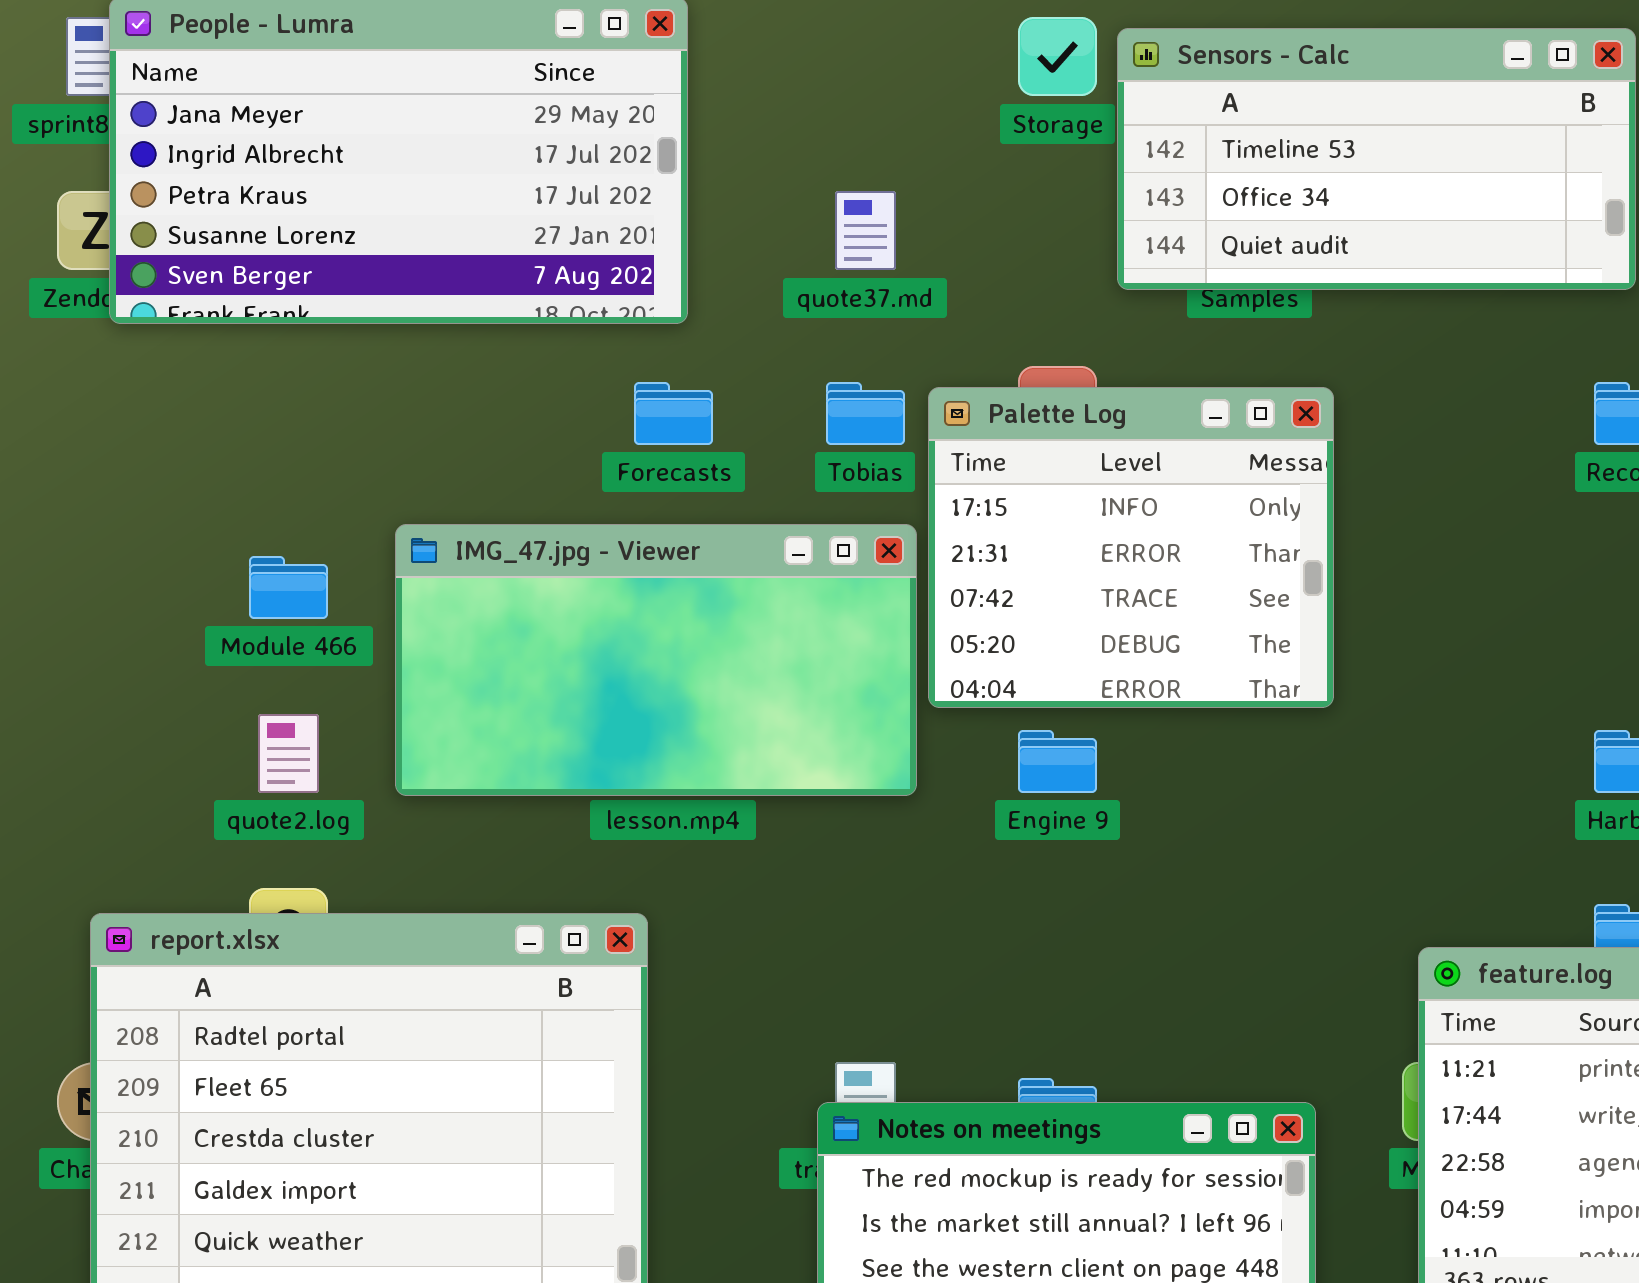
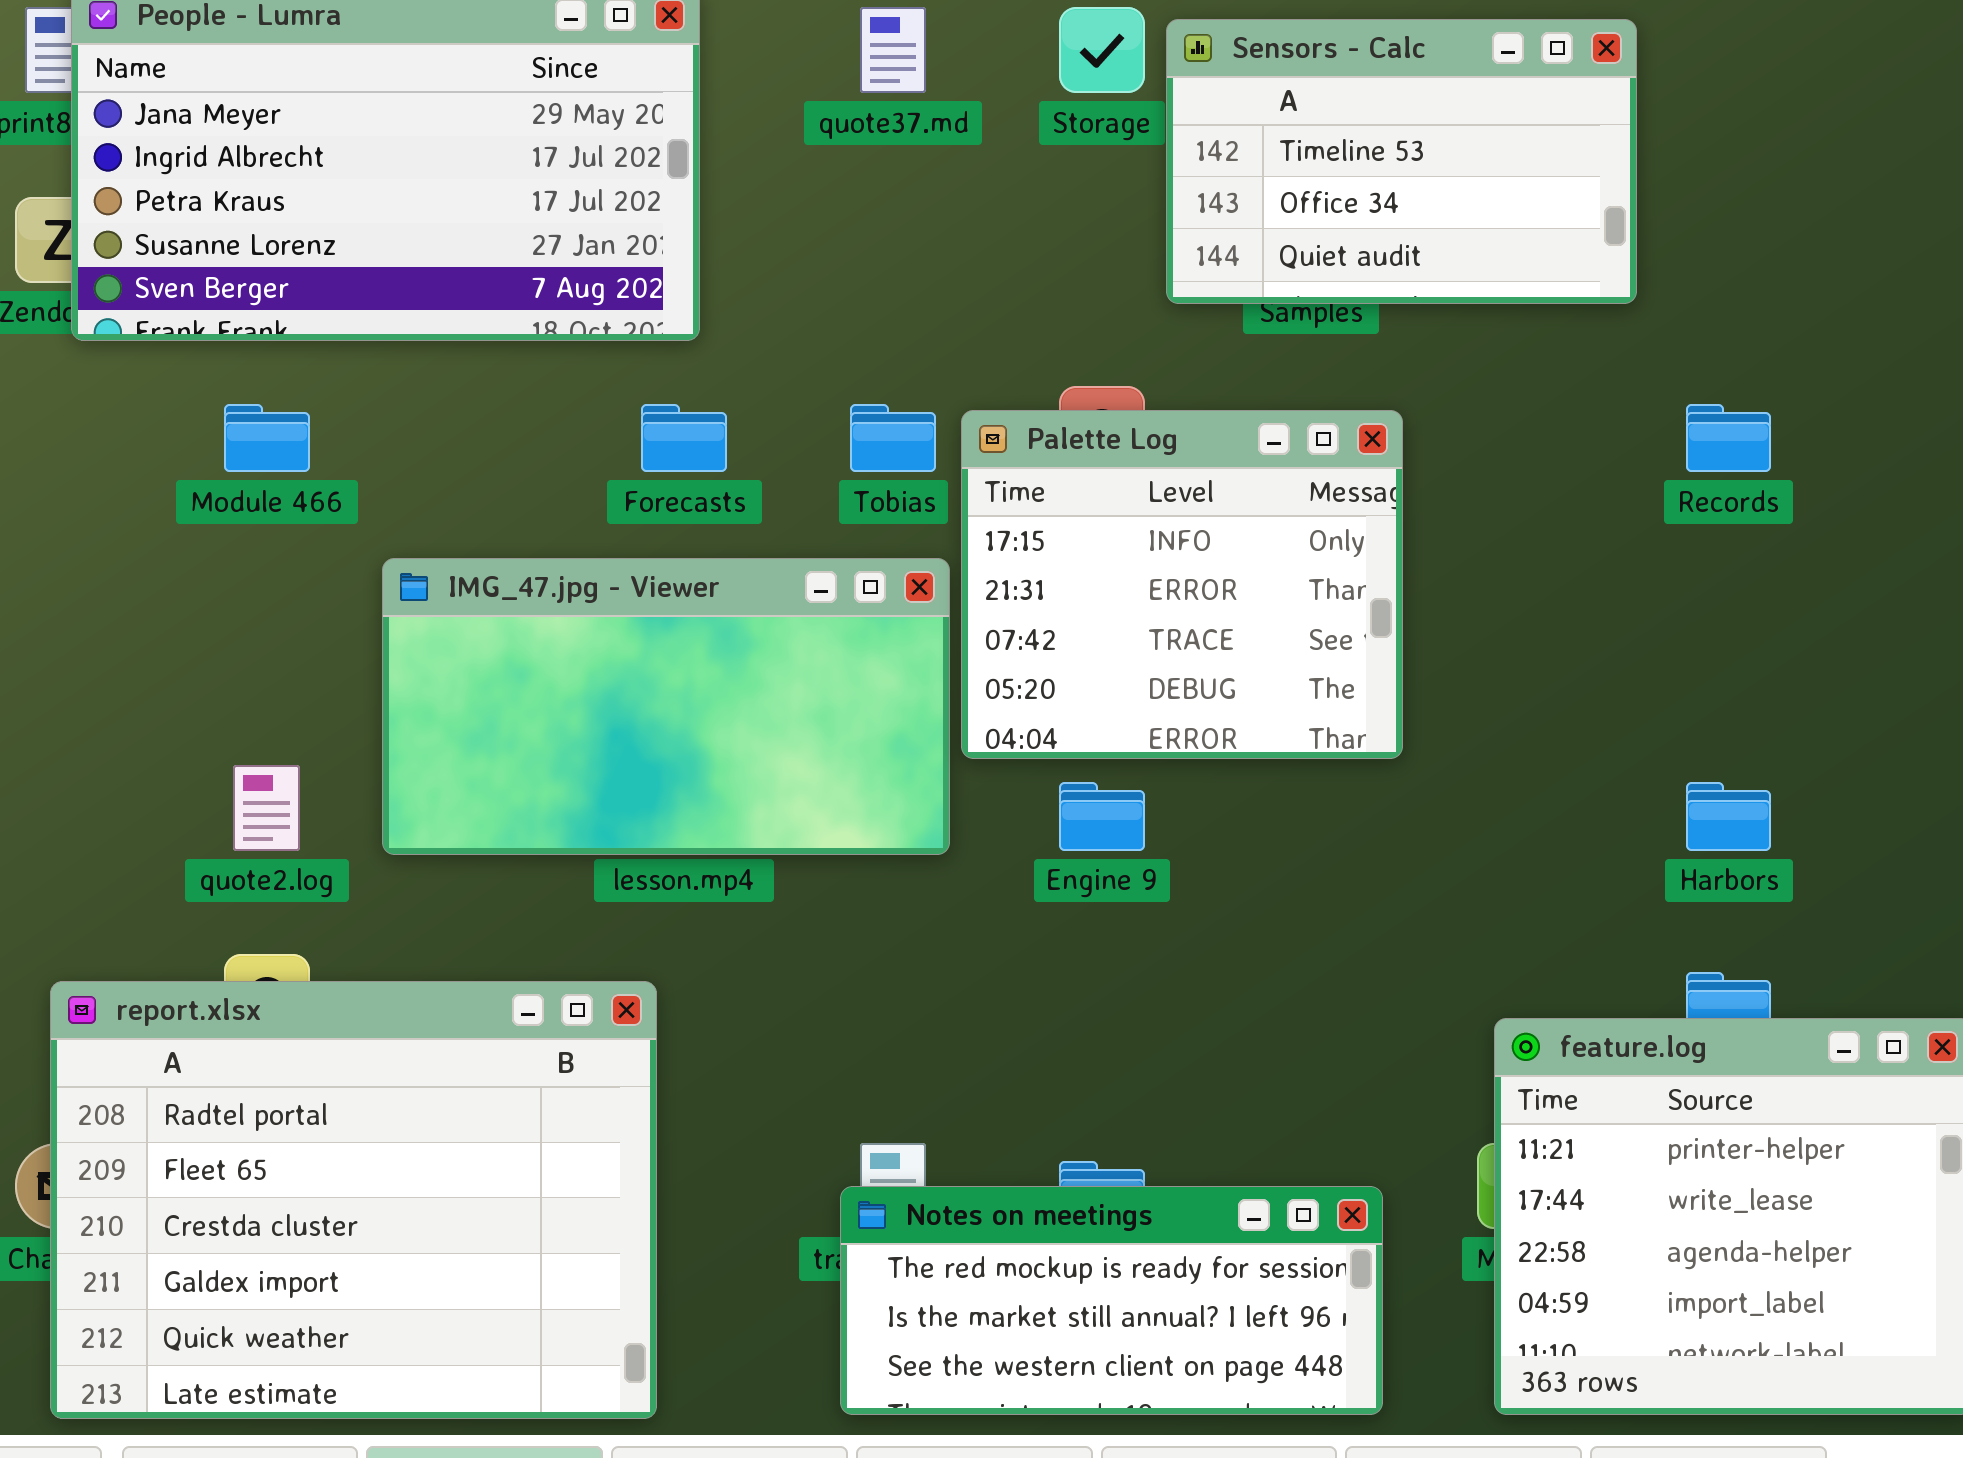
Sensors - Calc: [1117,28,1636,290] -> [1166,19,1637,304], resized
quote37.md: [835,191,896,270] -> [860,7,926,93], moved
Module 466: [249,556,328,619] -> [224,404,310,472], moved

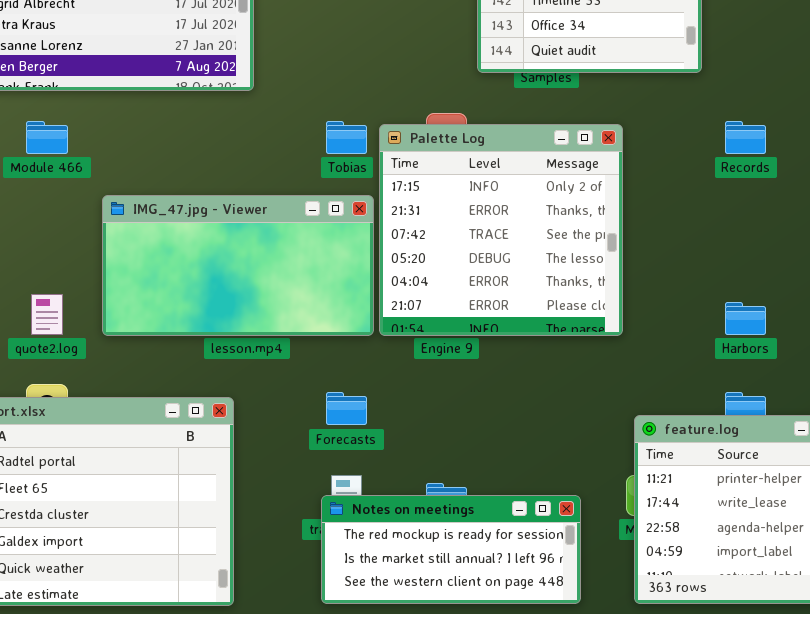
Forecasts: [641,404,727,472] -> [326,392,367,425], moved
Palette Log: [961,410,1403,759] -> [379,124,623,336], resized

